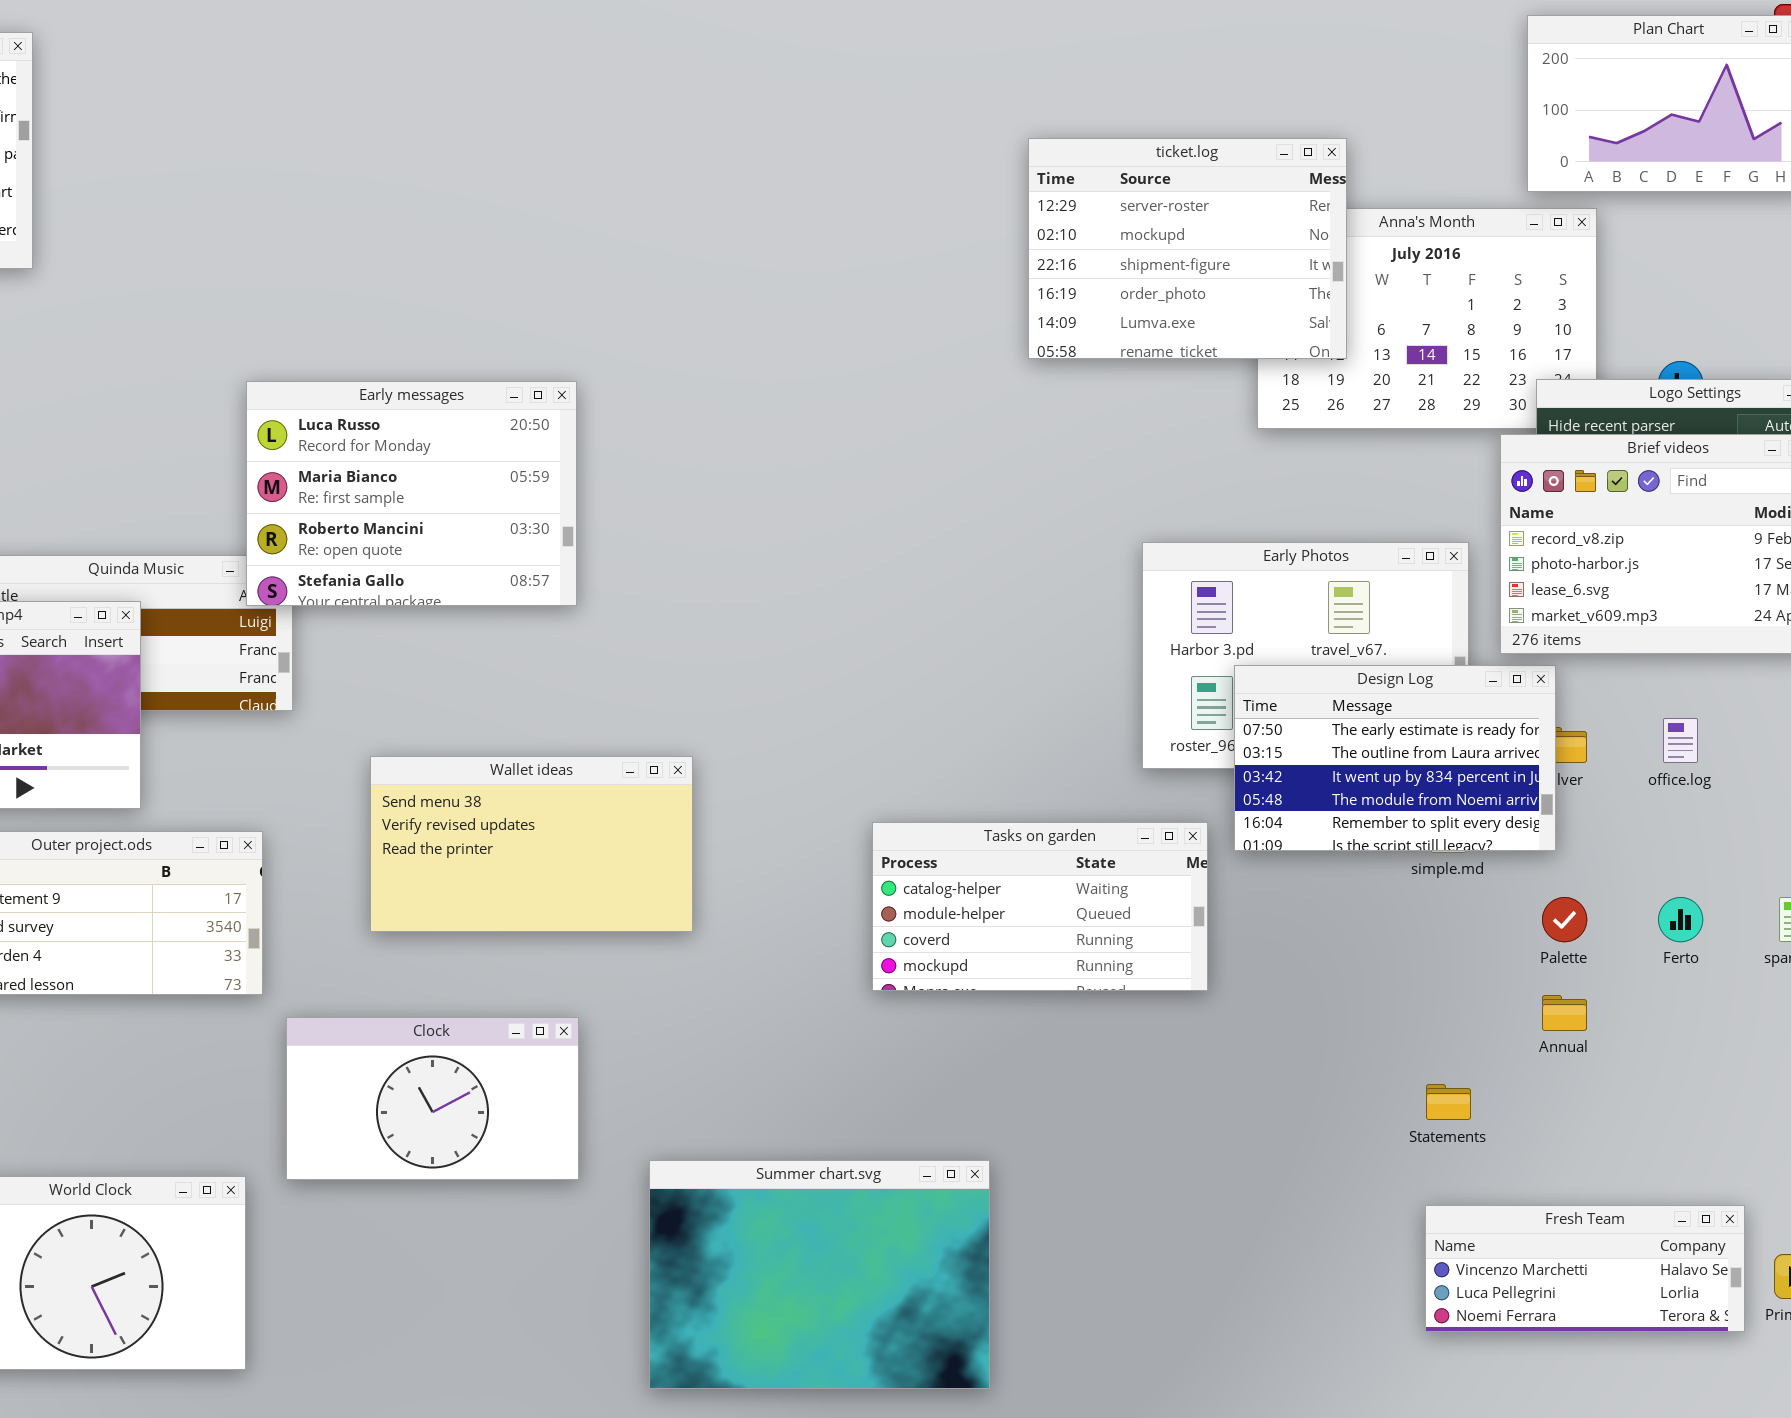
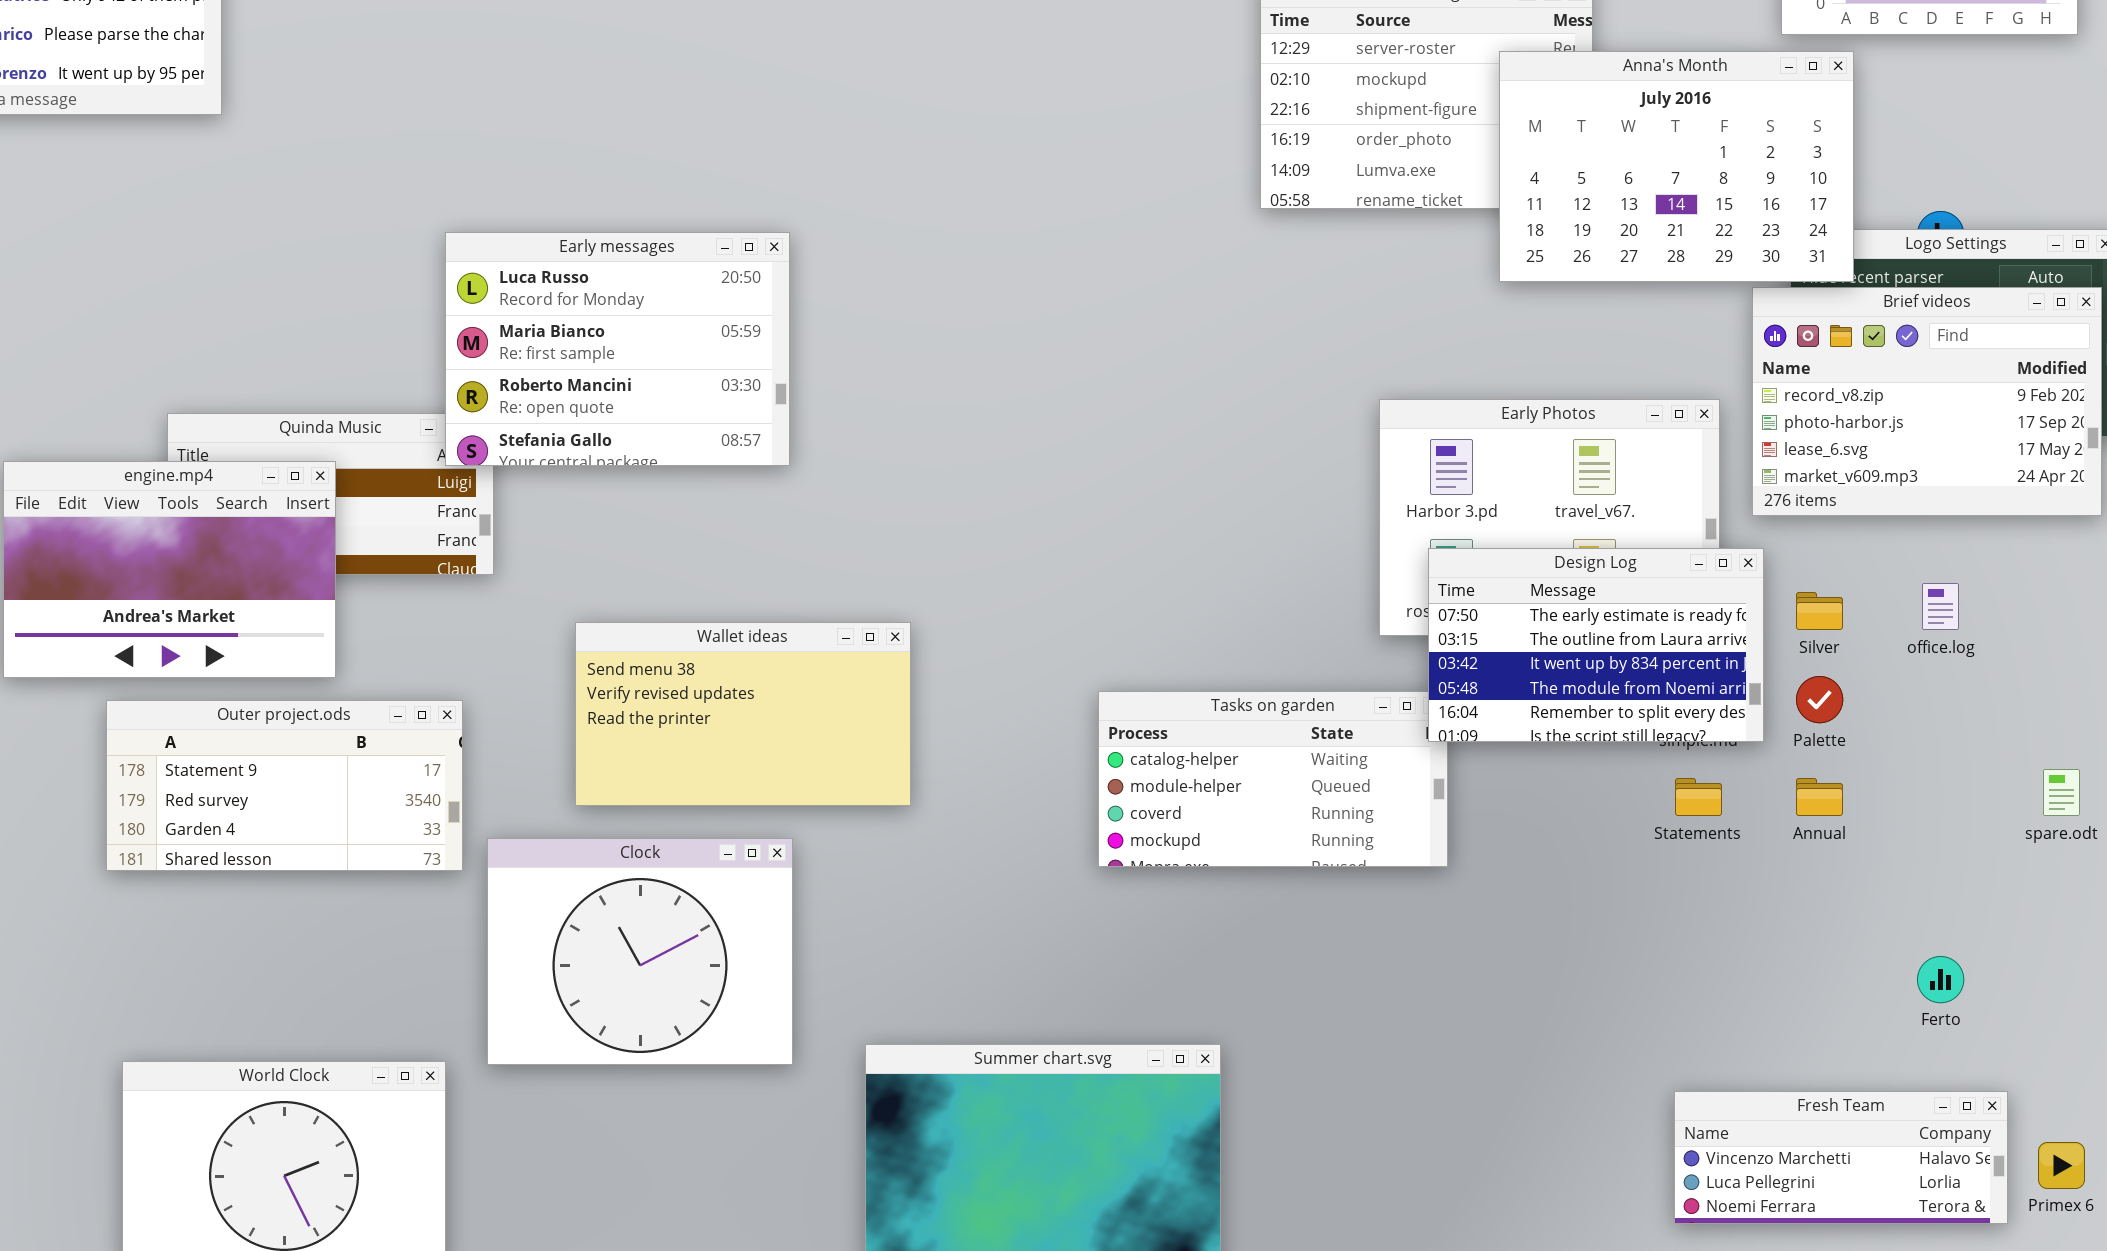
Anna's Month: [1257,208,1597,429] -> [1499,51,1854,282], raised
Design Log: [1234,665,1556,851] -> [1428,548,1764,742], moved
Palette: [1542,897,1587,942] -> [1796,676,1843,723], moved
Ferto: [1658,897,1703,942] -> [1917,956,1964,1003], moved
Annual: [1542,995,1587,1031] -> [1796,778,1843,816], moved
Clock: [286,1017,579,1180] -> [487,838,793,1065], resized
Statements: [1426,1084,1471,1120] -> [1675,778,1722,816], moved

